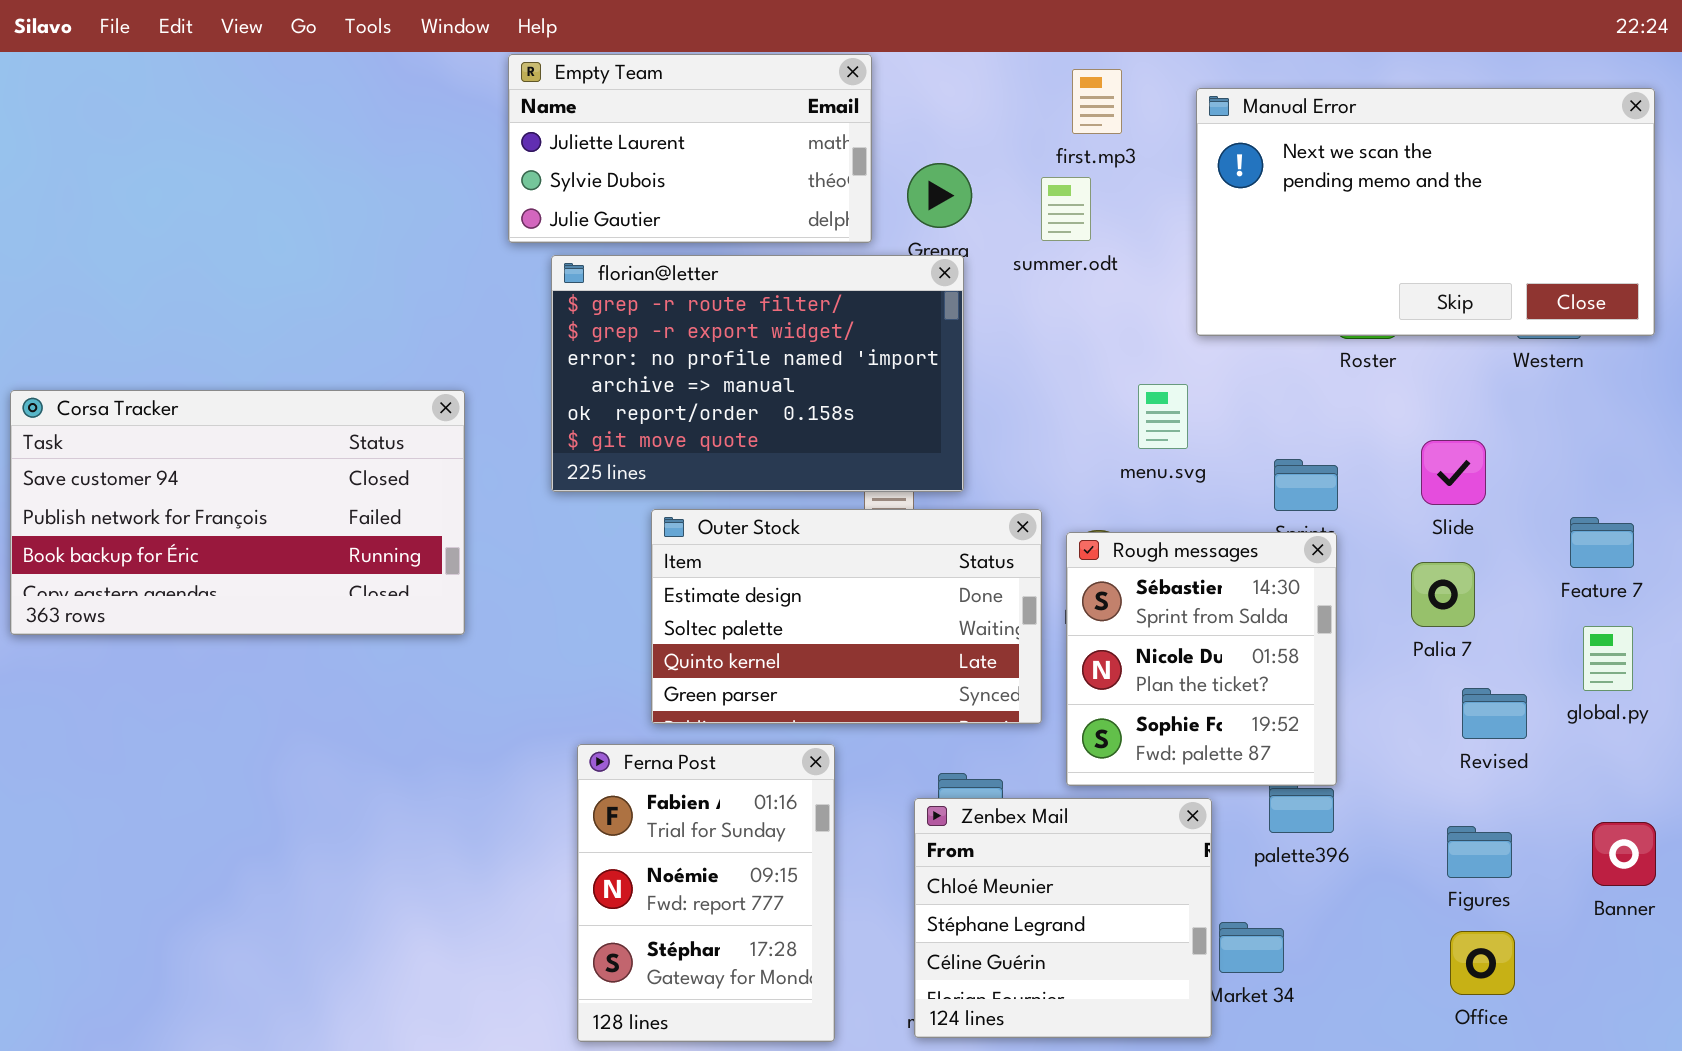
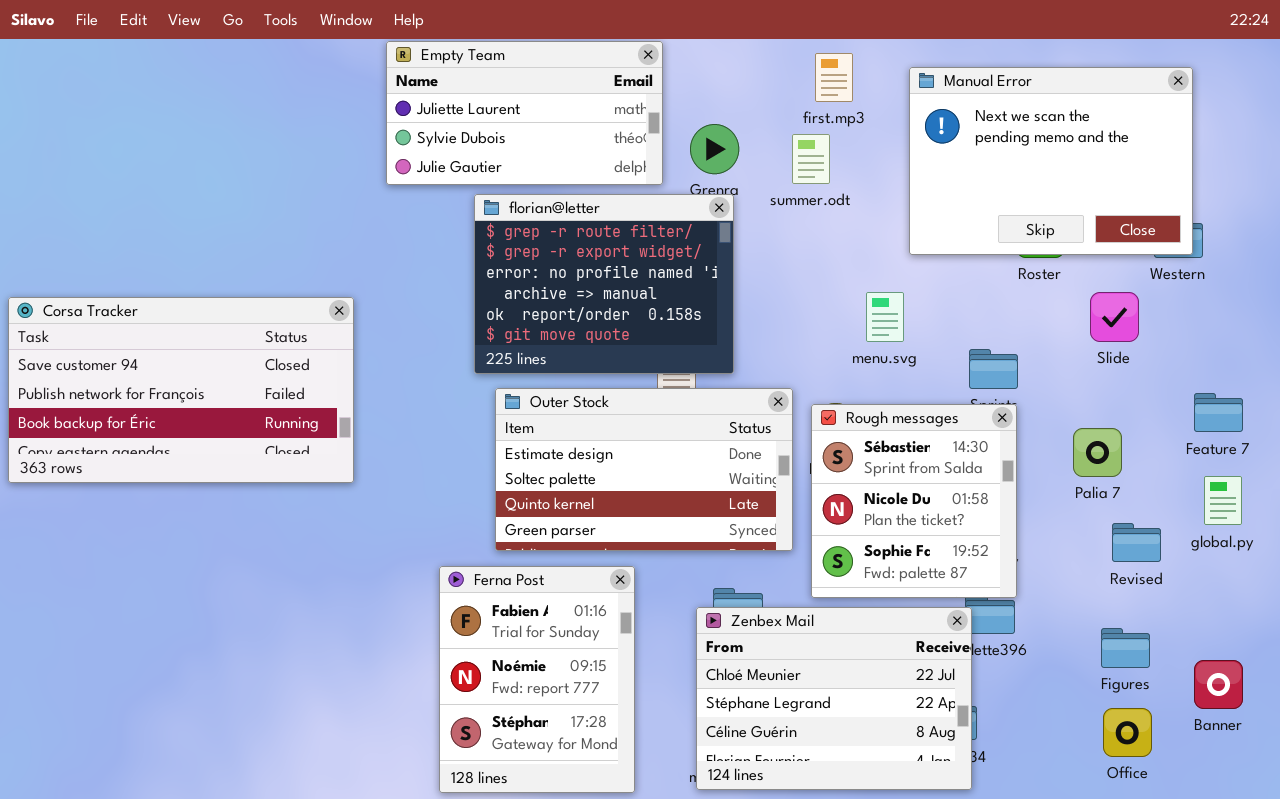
Manual Error: [1196,88,1655,336] -> [909,67,1193,255], resized
florian@letter: [551,255,964,492] -> [474,194,734,374], resized
Slide: [1421,440,1486,505] -> [1090,292,1139,342], moved
Zenbex Mail: [914,798,1212,1038] -> [696,607,972,790], resized
Banner: [1592,822,1656,886] -> [1194,660,1243,709], moved

